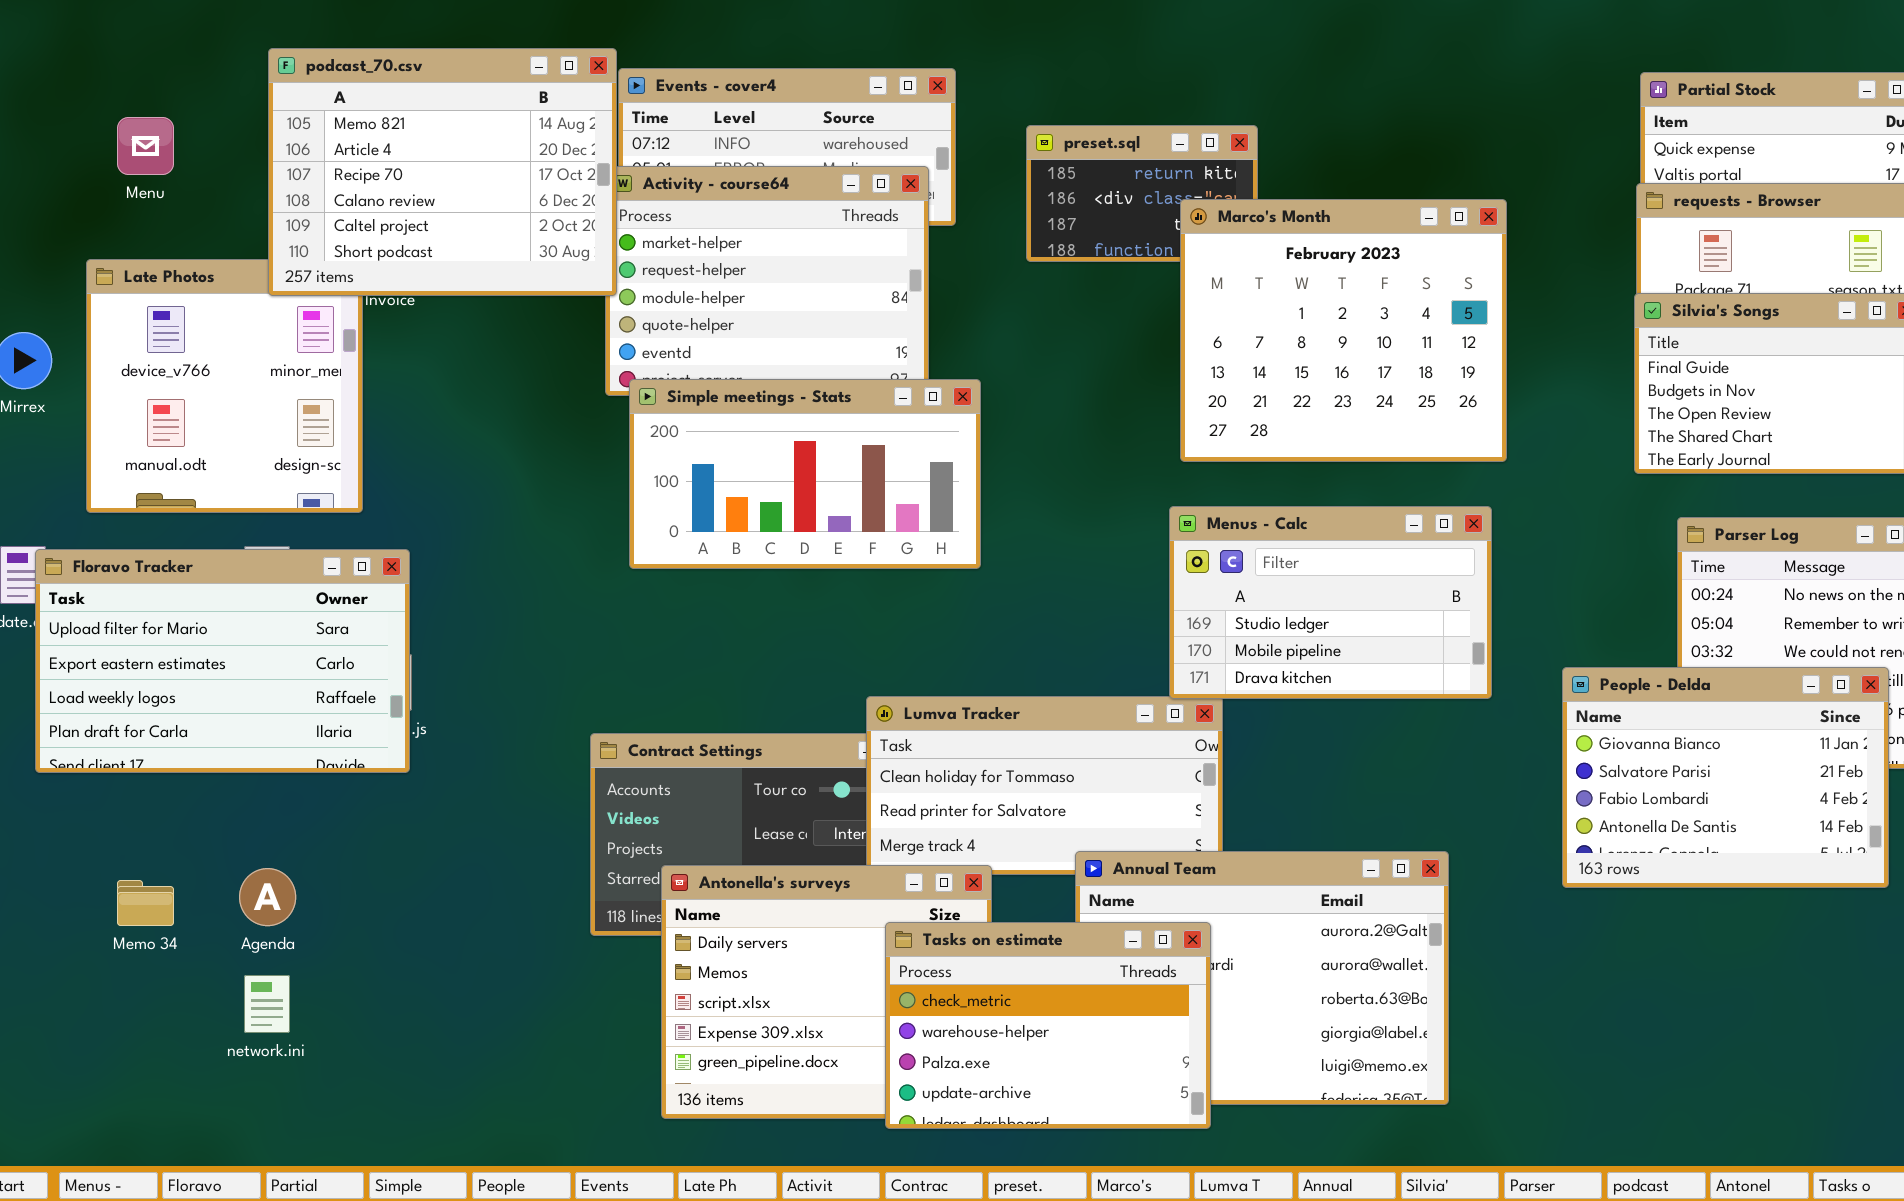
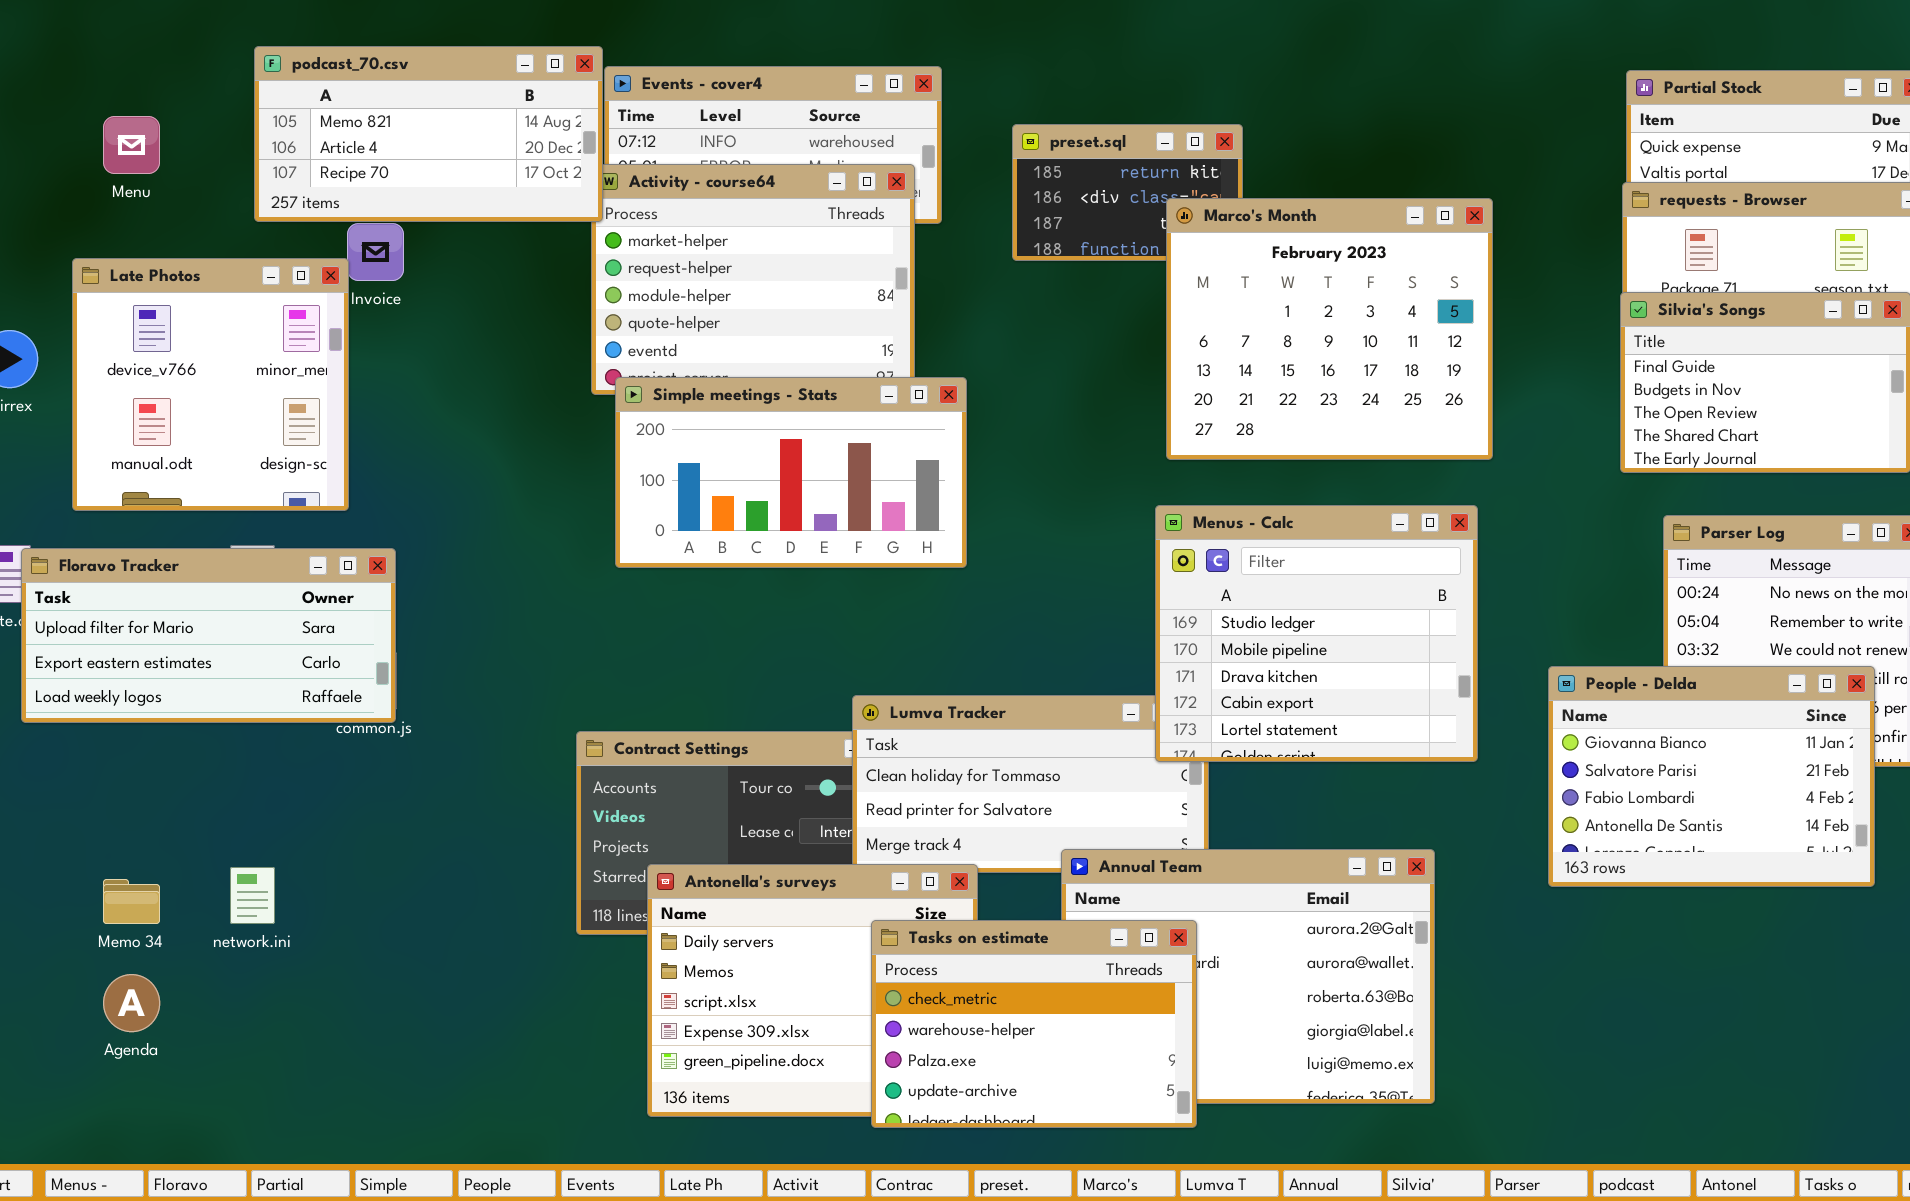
podcast_70.csv: [268,48,617,296] -> [254,46,603,222], resized
Menus - Calc: [1169,506,1492,699] -> [1155,505,1478,762], resized
Floravo Tracker: [35,549,410,773] -> [21,548,396,723], resized
Agenda: [239,868,296,926] -> [103,974,160,1032], moved
network.ini: [244,975,290,1033] -> [230,867,275,924], moved

